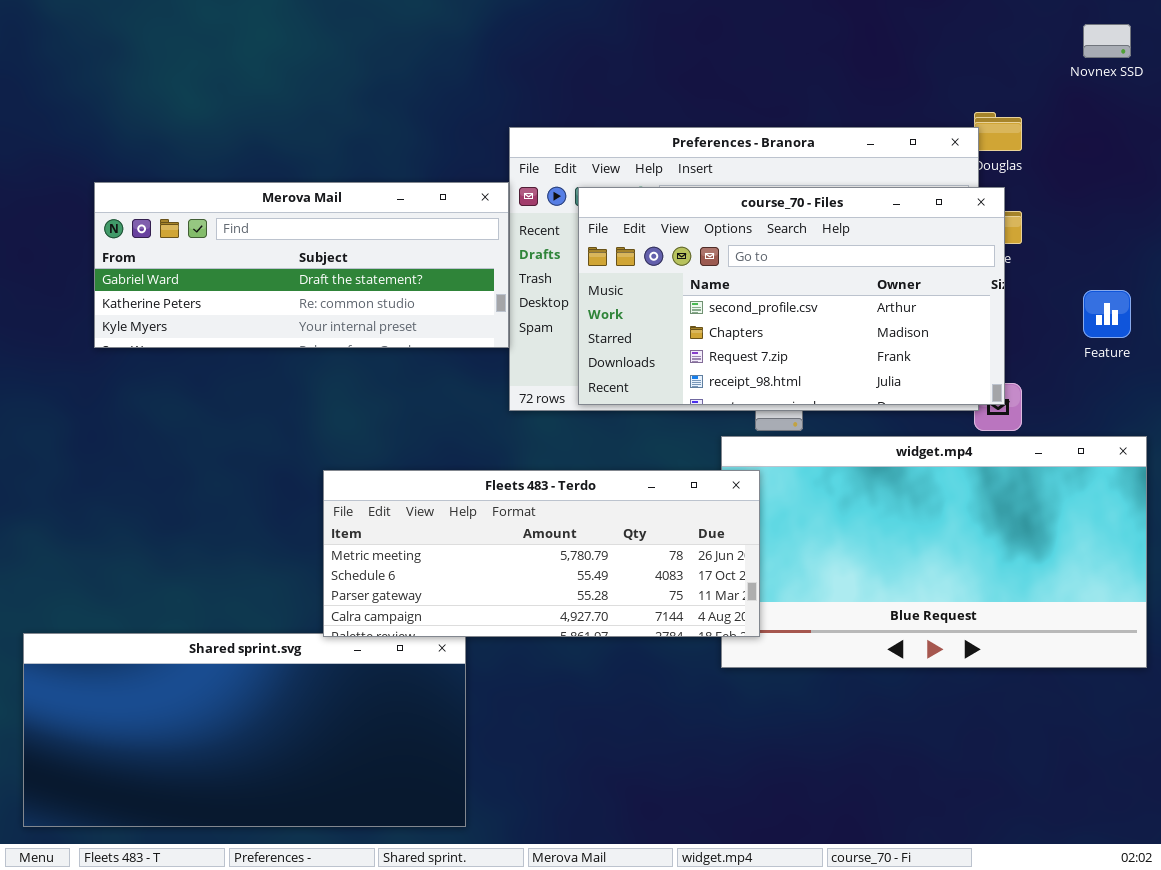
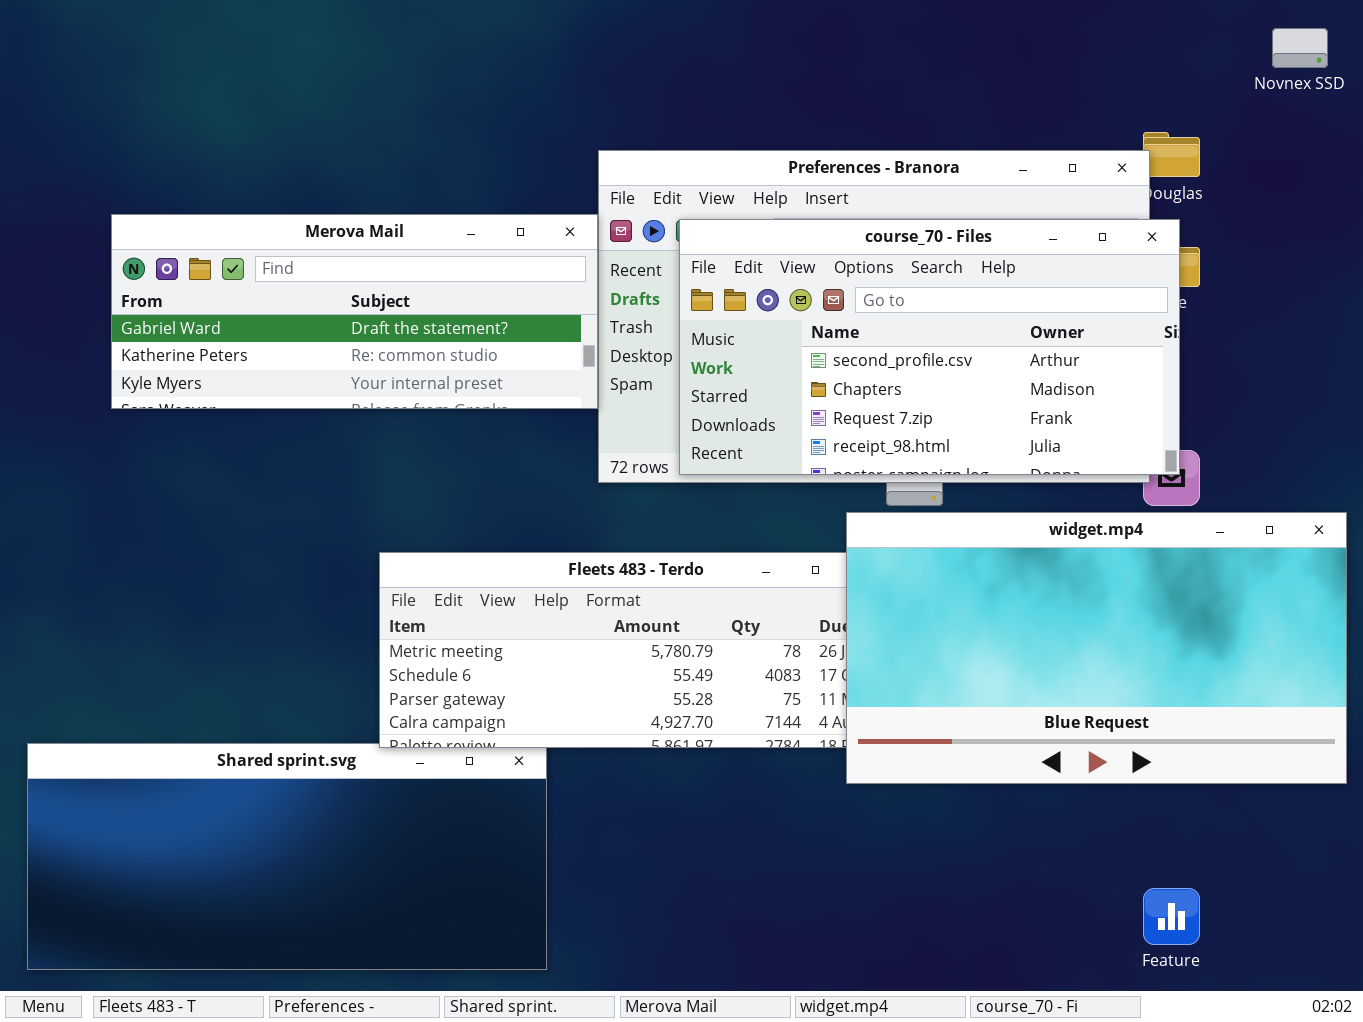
Feature: [1083,290,1131,338] -> [1143,888,1200,945], moved
widget.mp4: [721,436,1147,668] -> [846,512,1347,784], raised

